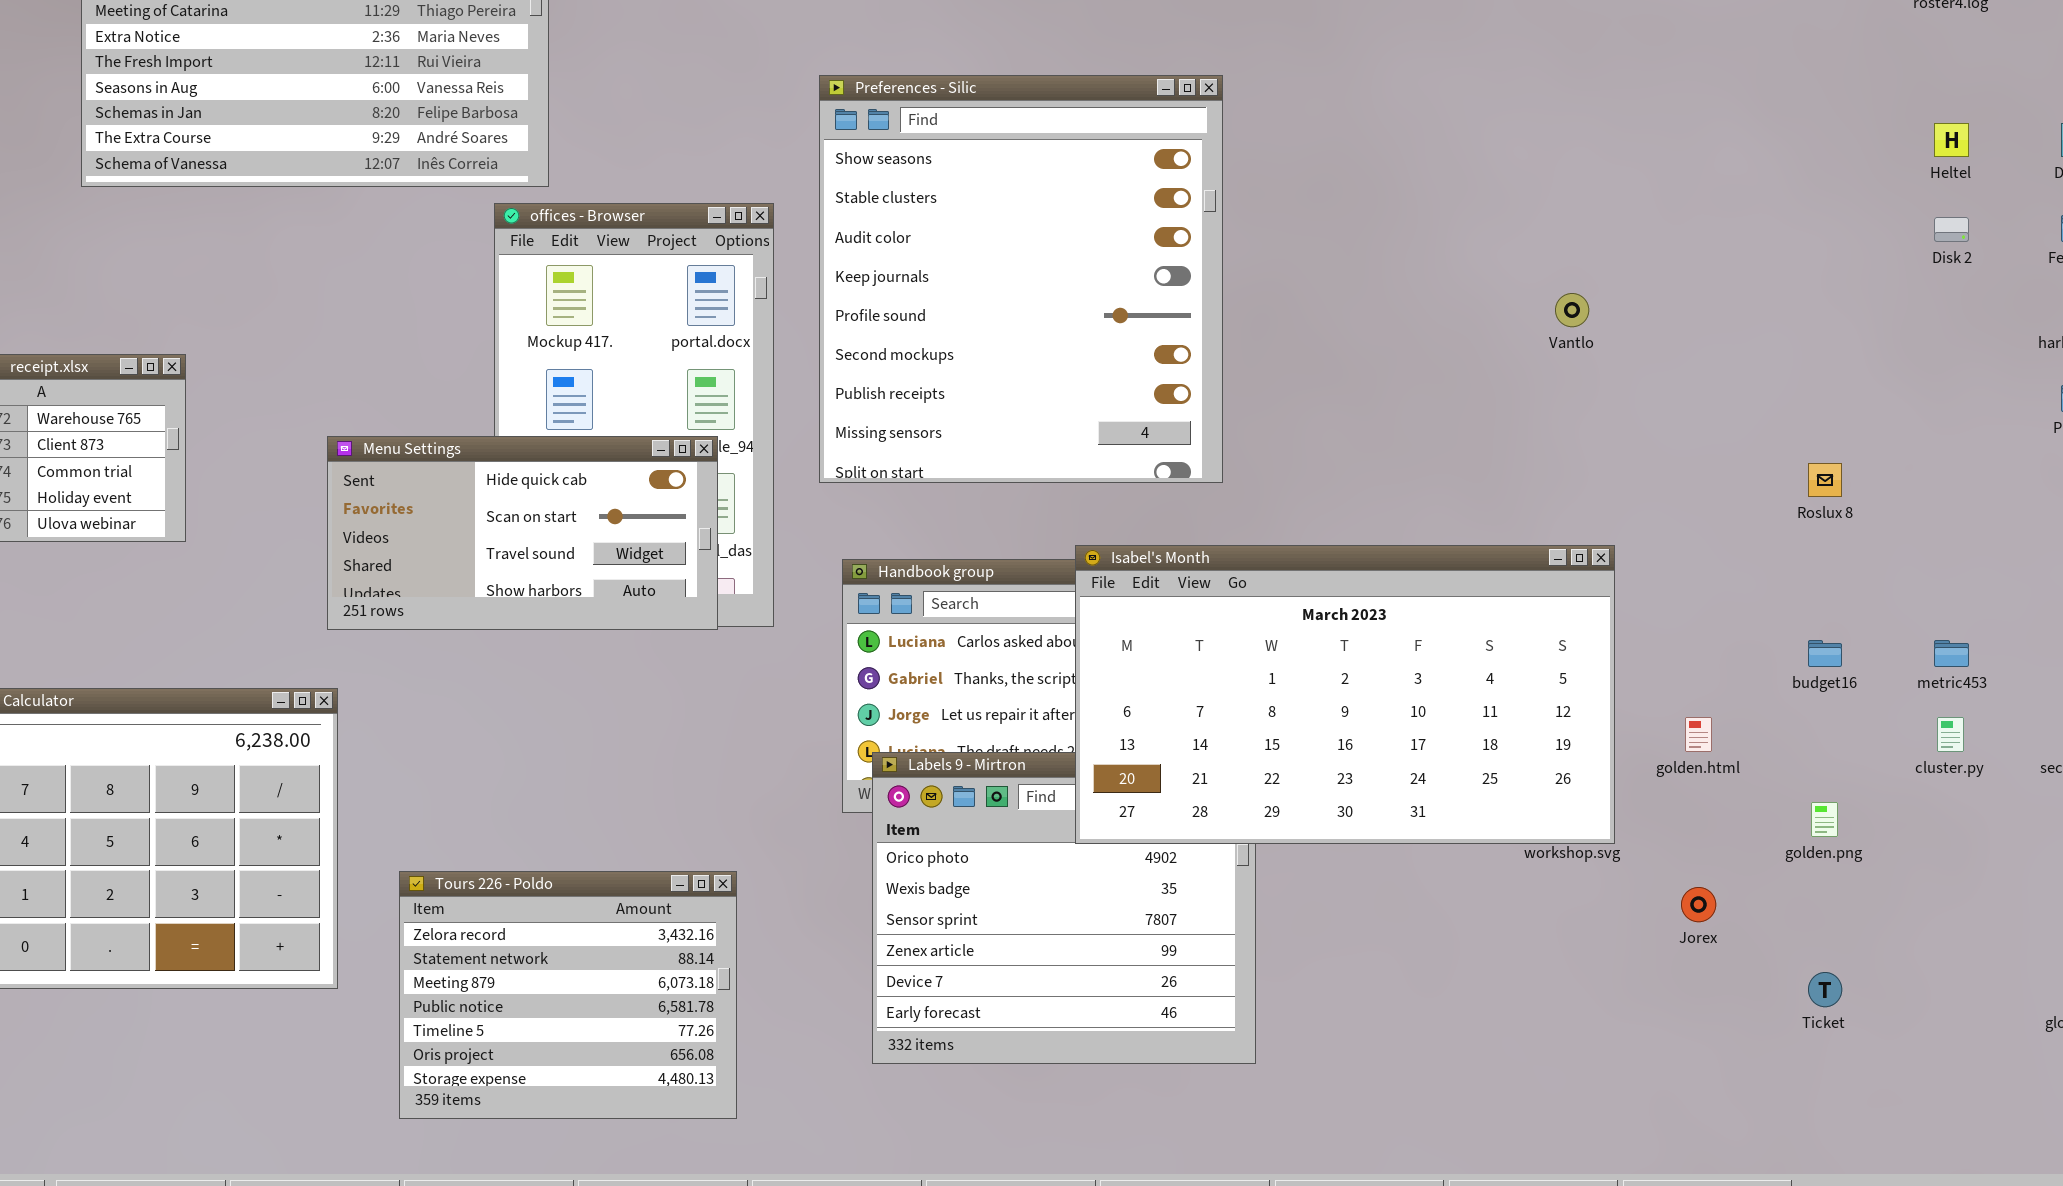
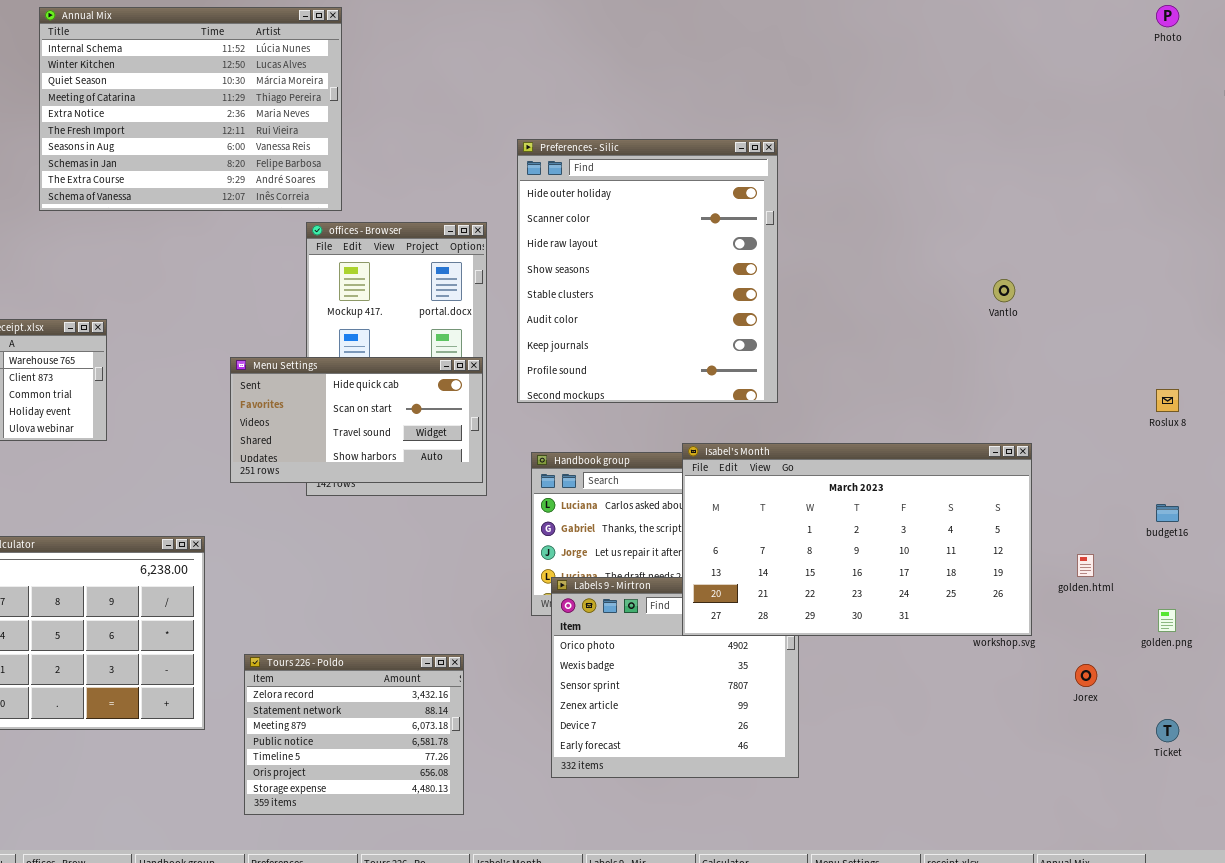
Preferences - Silic: [819,75,1223,483] -> [517,139,778,403], scrolled up 3 rows
Menu Settings: [327,436,718,630] -> [230,357,483,483], moved

